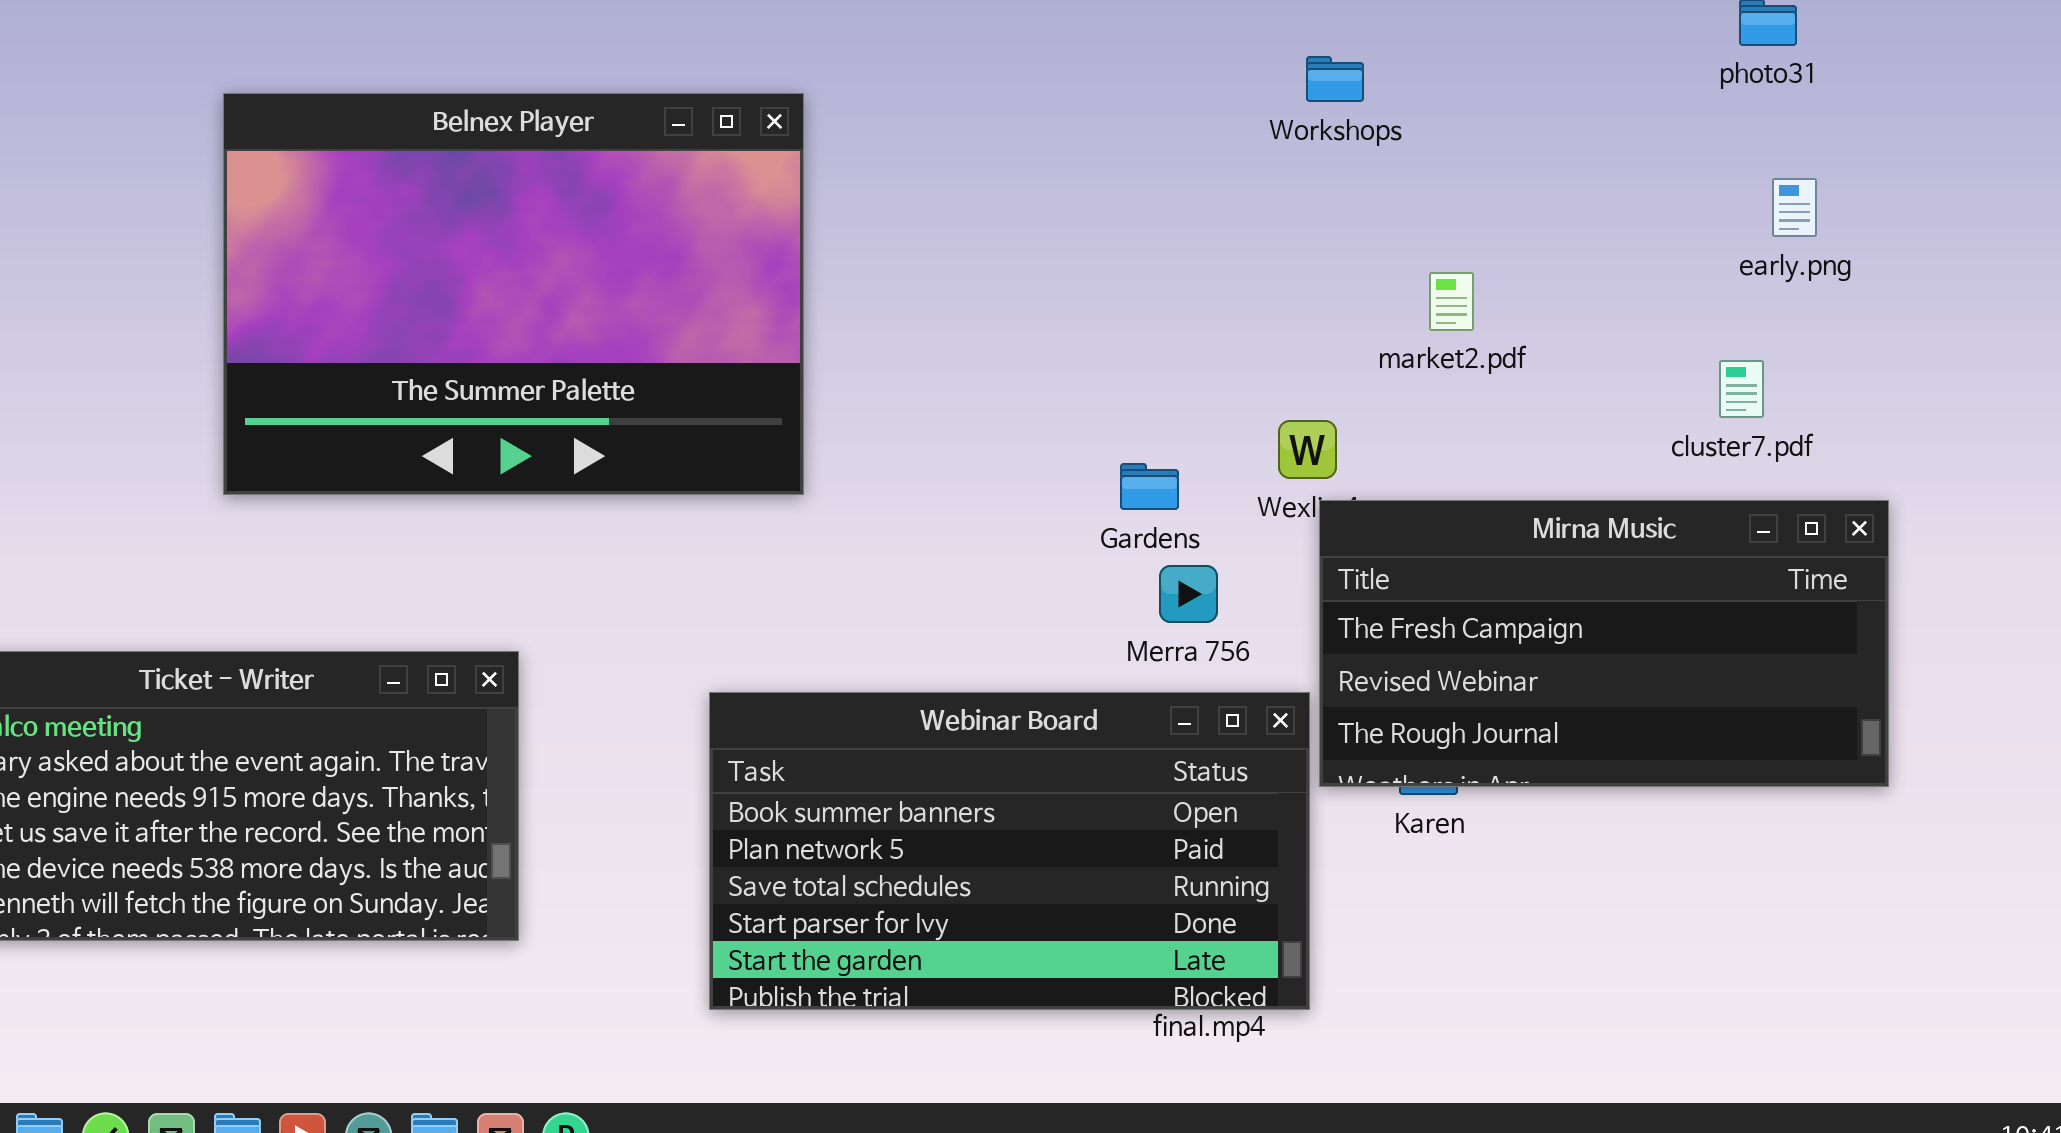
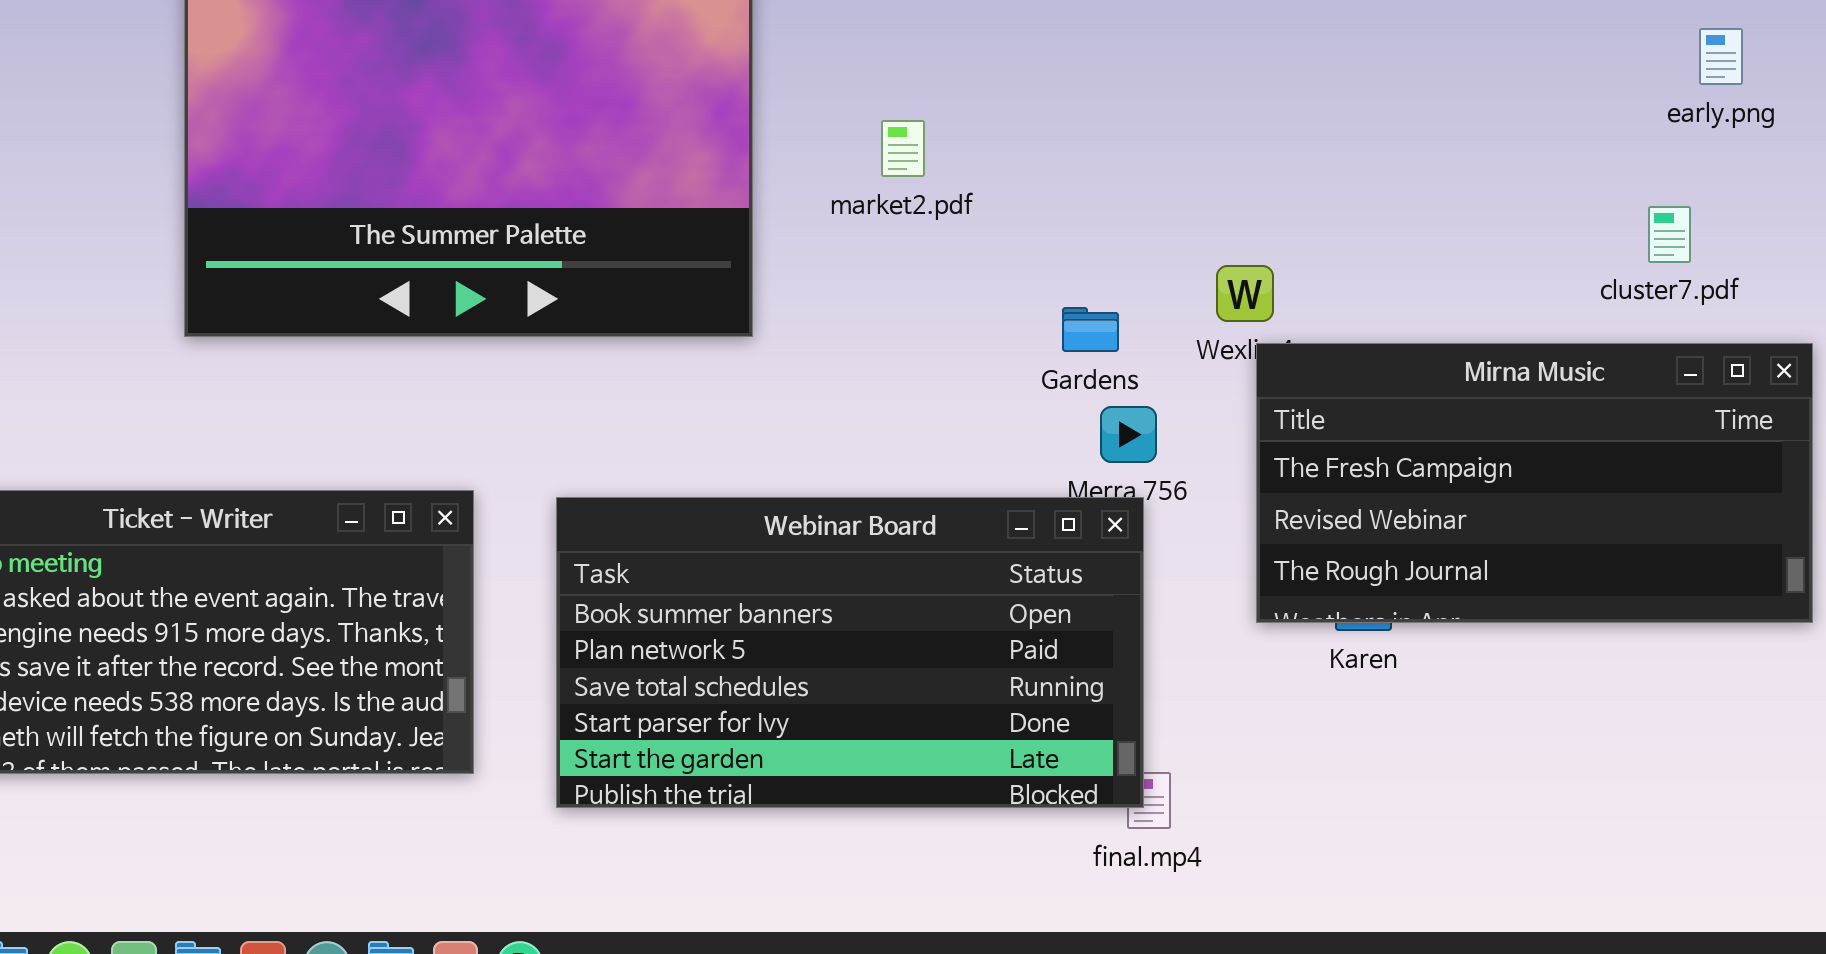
market2.pdf: [1429,272,1474,331] -> [881,120,925,177], moved
Webinar Board: [709,692,1310,1010] -> [556,497,1144,808], moved

